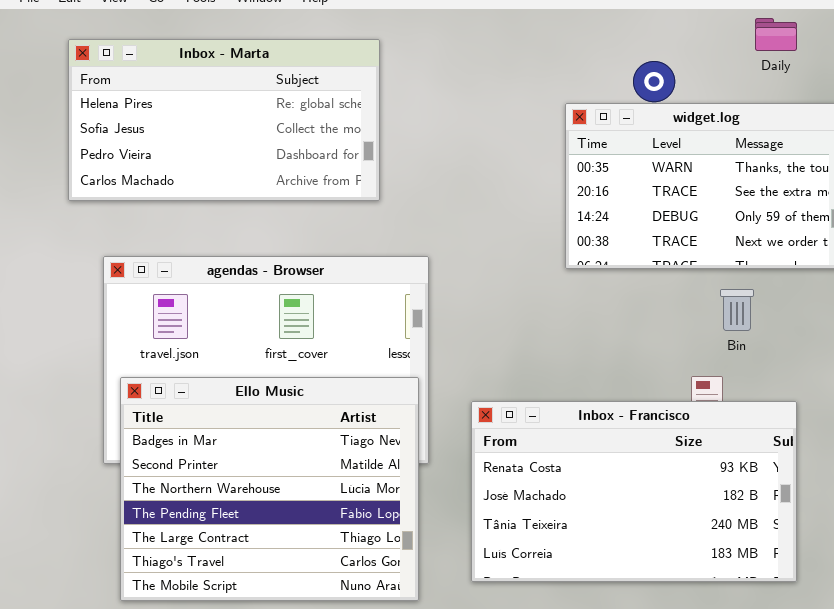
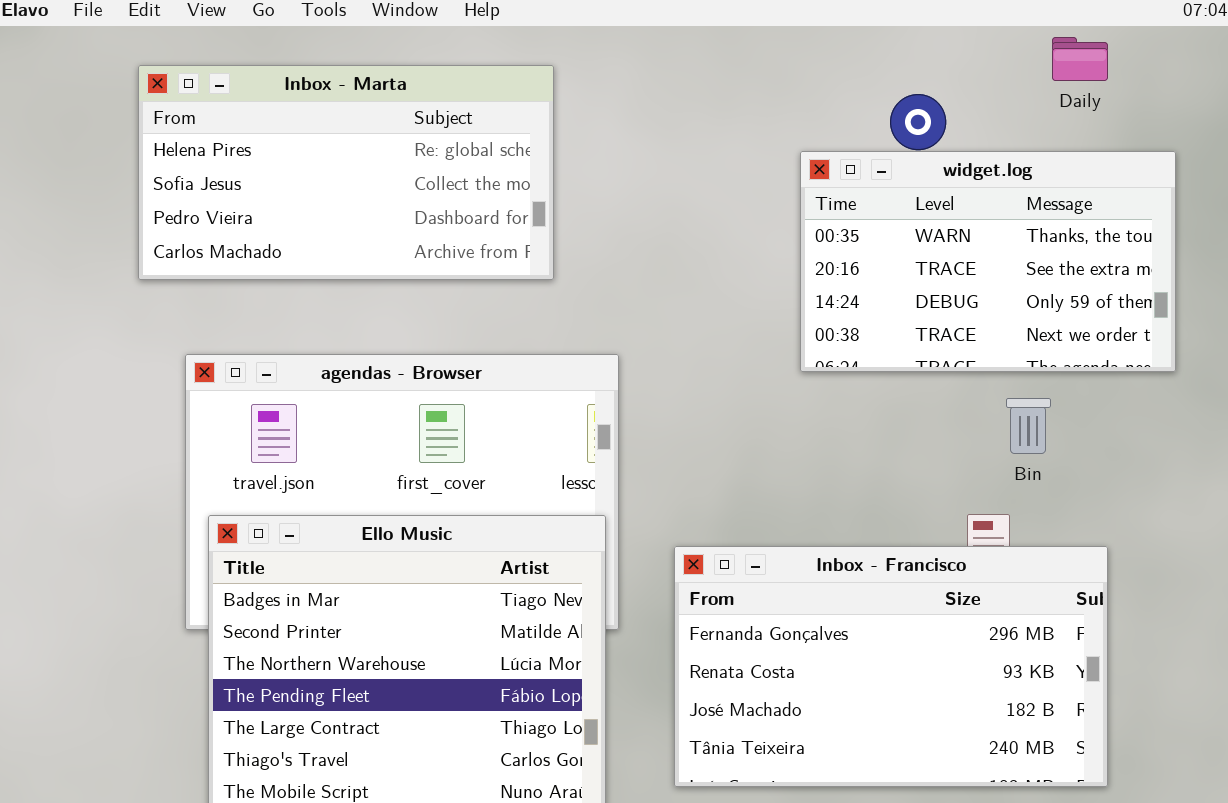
Inbox - Francisco: [471,401,797,582] -> [674,546,1108,787], scrolled up 1 row

